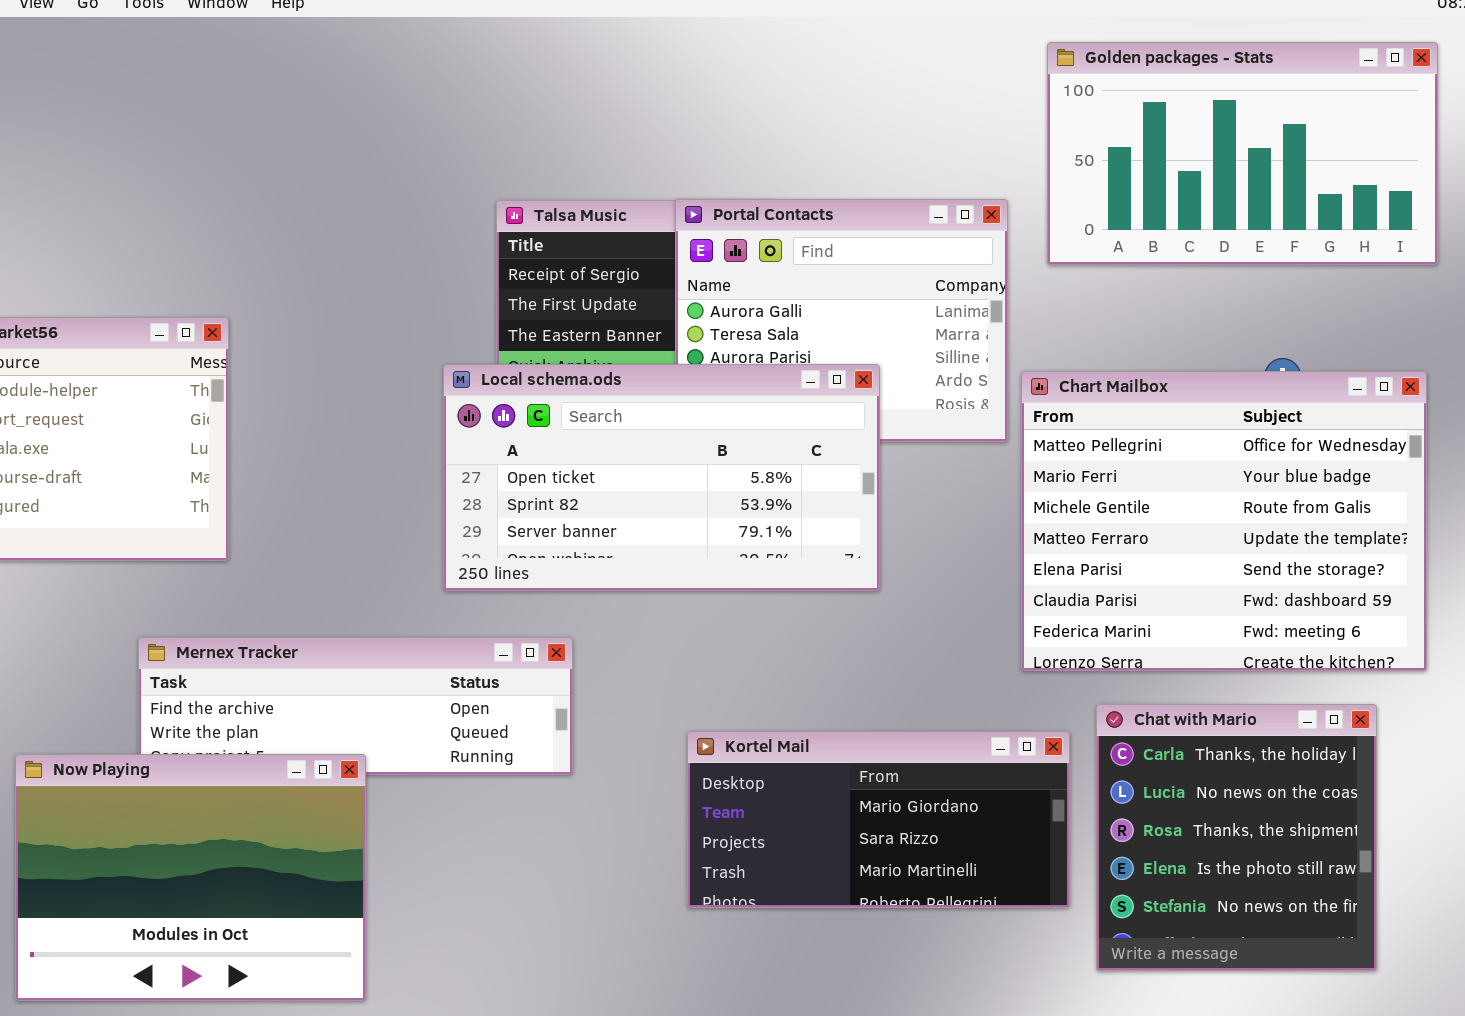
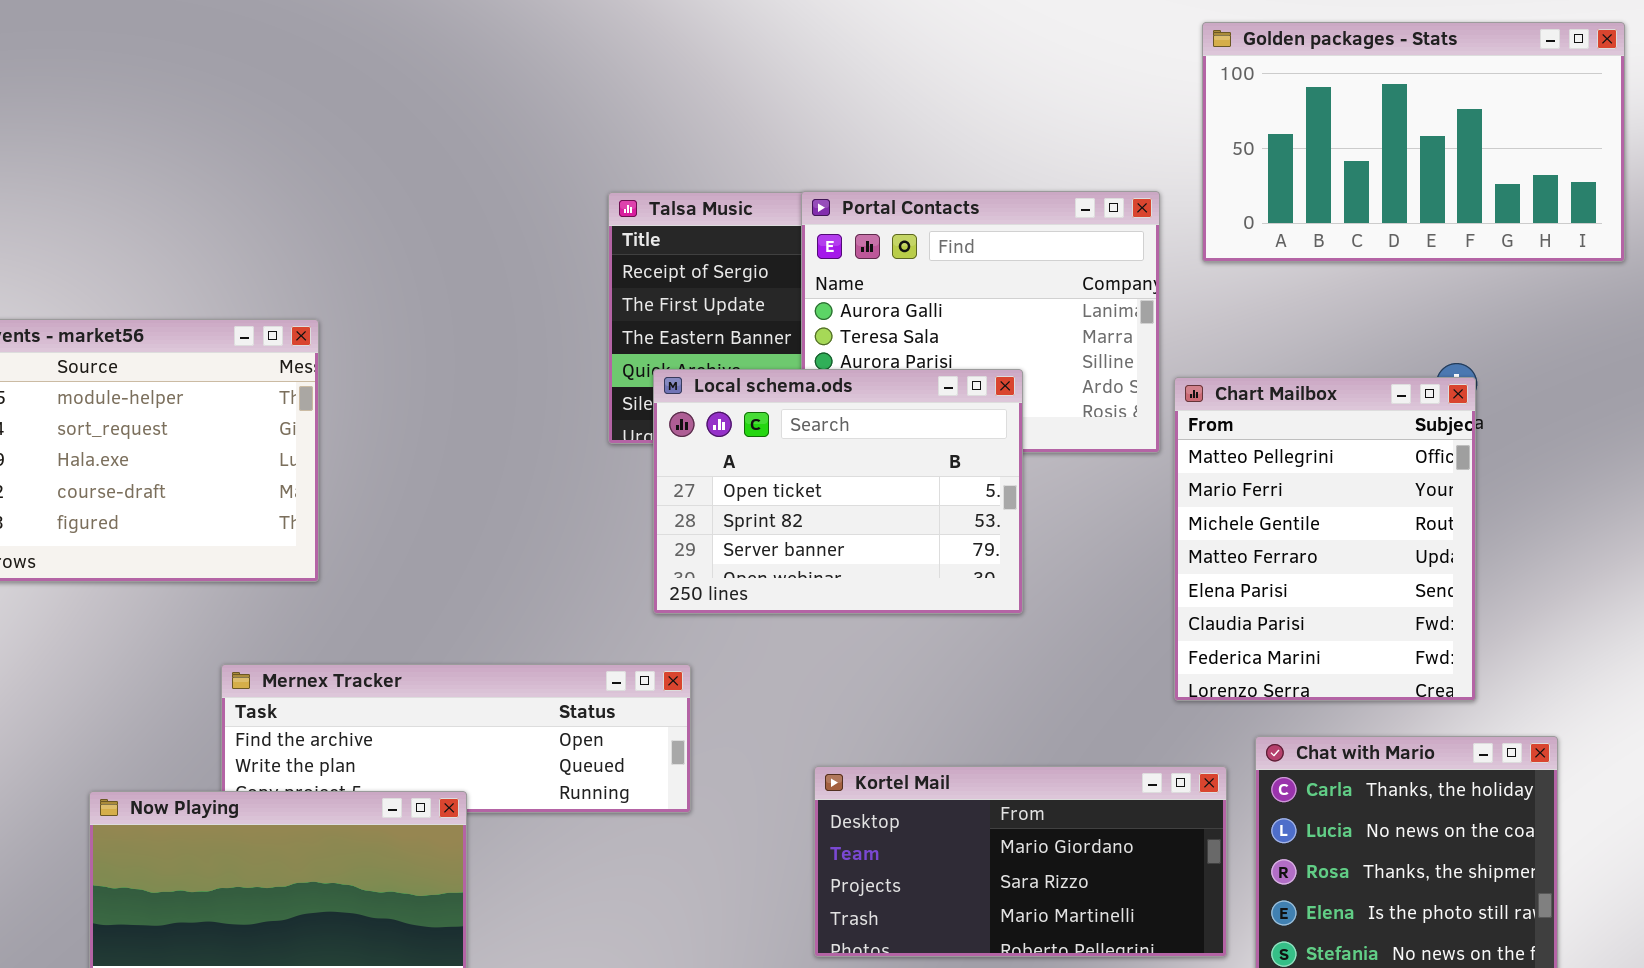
Local schema.ods: [443,364,880,591] -> [653,369,1023,614], resized
Chart Mailbox: [1021,371,1427,671] -> [1174,377,1476,701], resized

